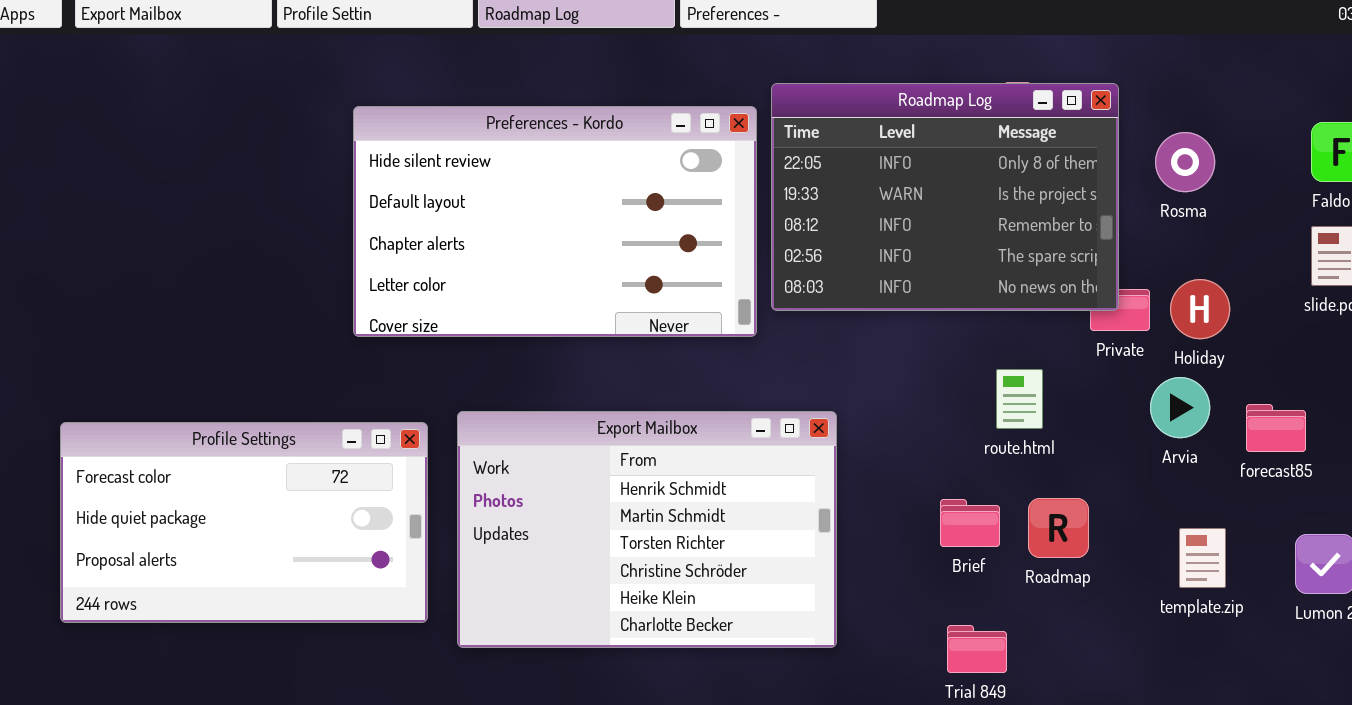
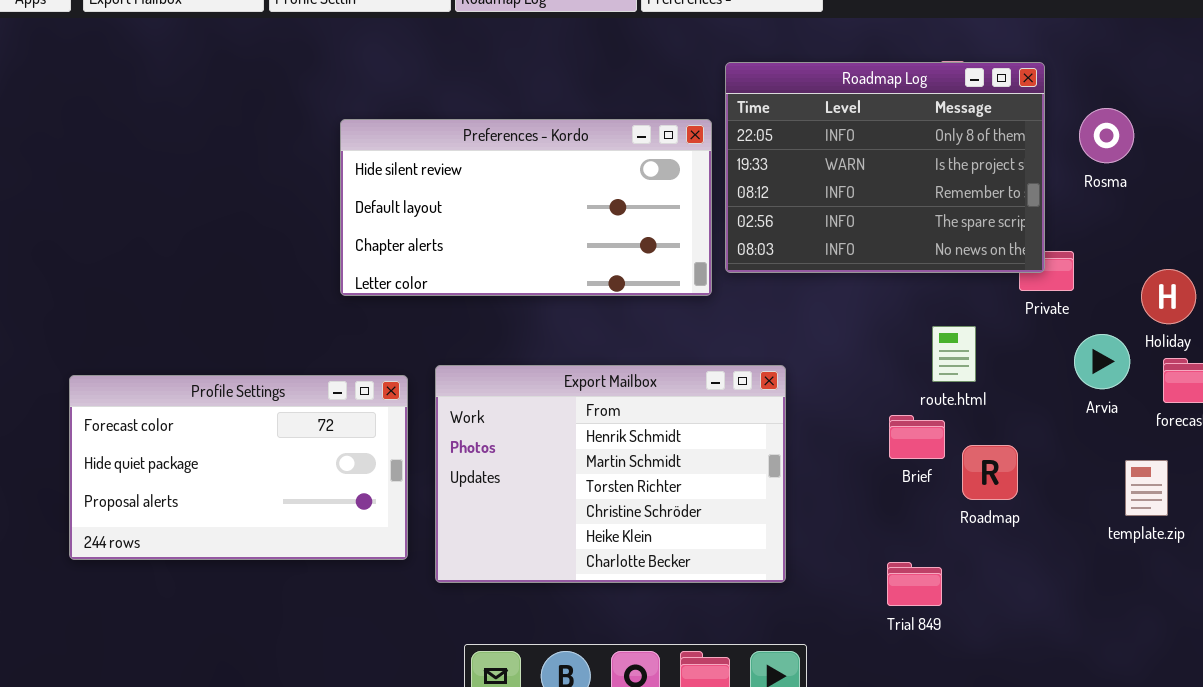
Preferences - Kordo: [353,106,757,337] -> [340,119,712,296], resized
Holiday: [1170,279,1230,339] -> [1141,269,1196,324], moved
Brief: [940,499,1000,547] -> [889,415,945,459], moved
template.zip: [1179,528,1226,588] -> [1125,460,1168,516], moved

